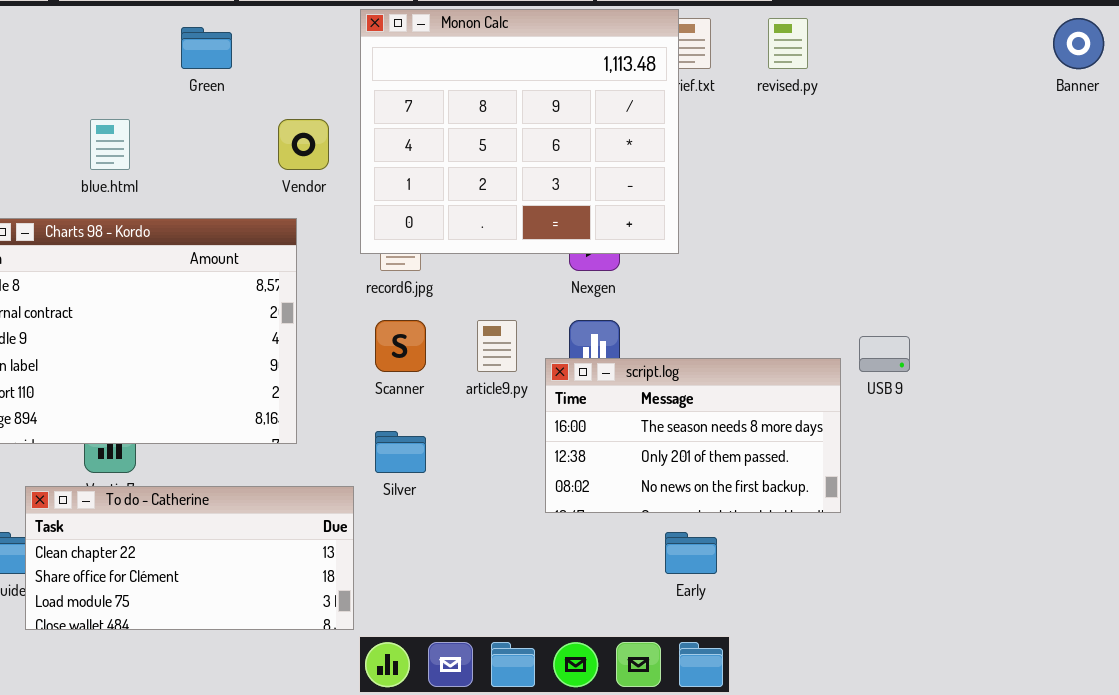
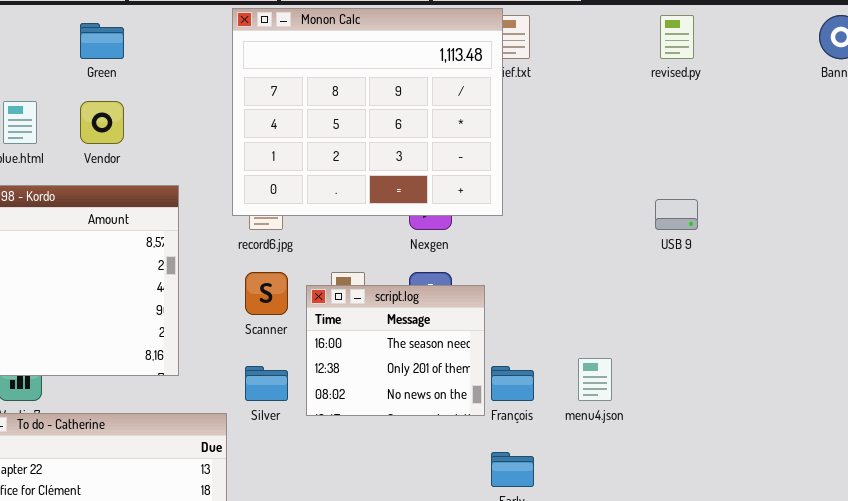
revised.py: [768,18,808,69] -> [660,15,694,59], moved
Vendor: [278,119,329,170] -> [80,101,124,144], moved
USB 9: [859,336,910,372] -> [655,199,698,230], moved
script.log: [545,358,841,513] -> [306,285,485,416], moved, resized

